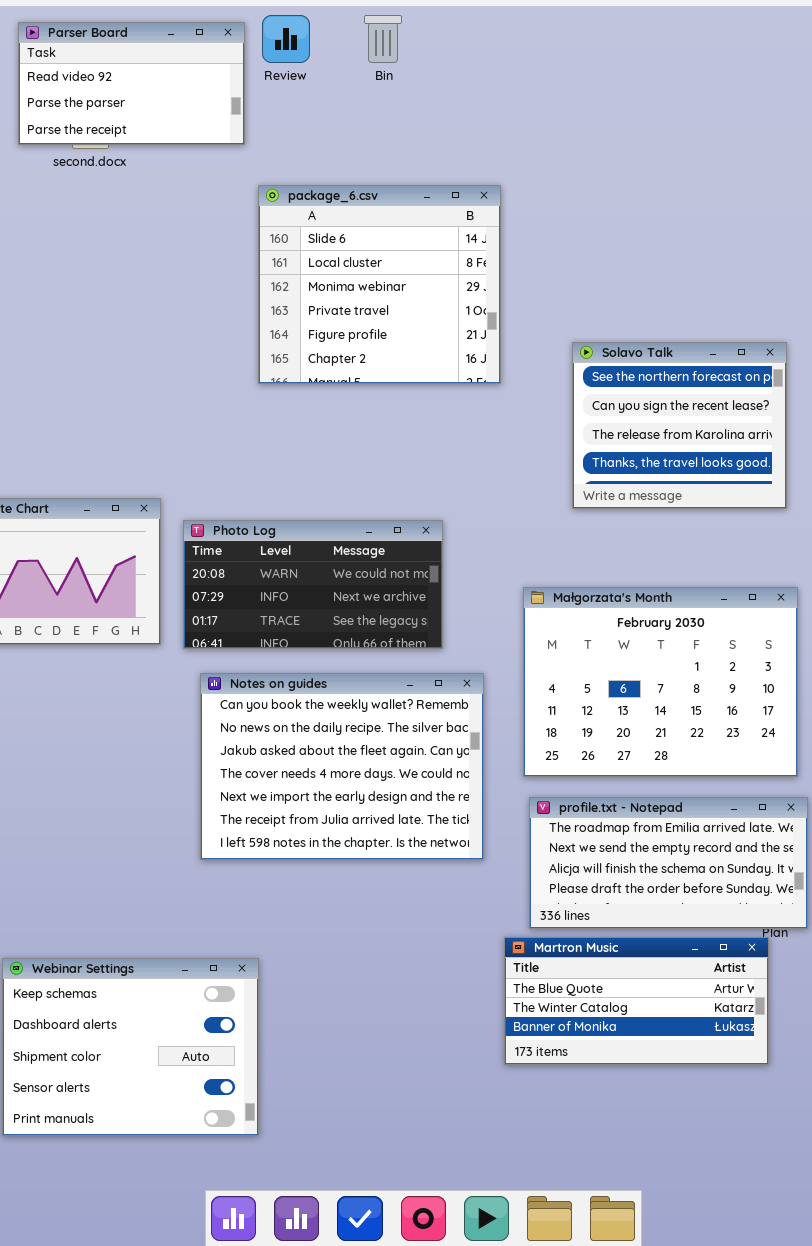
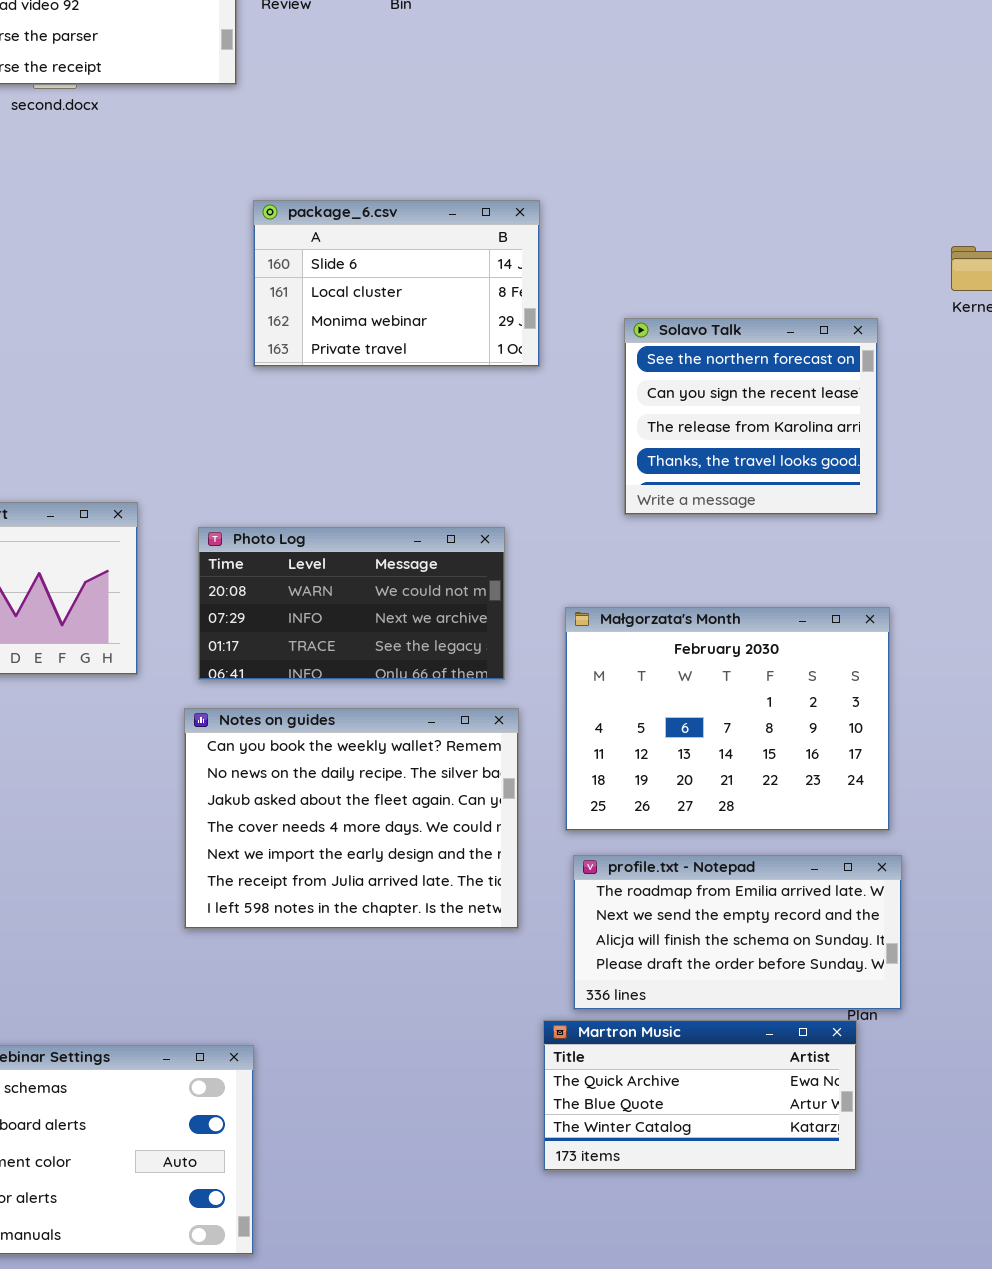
package_6.csv: [258,185,501,384] -> [253,200,540,367], resized
Photo Log: [183,520,443,649] -> [198,527,505,680], moved
Martron Music: [504,937,769,1065] -> [543,1020,857,1171], scrolled up 1 row

